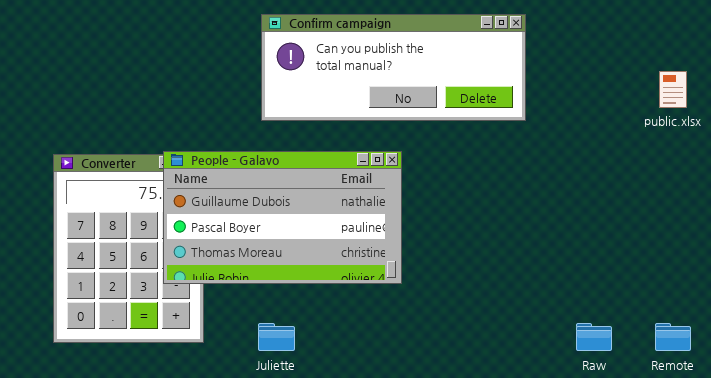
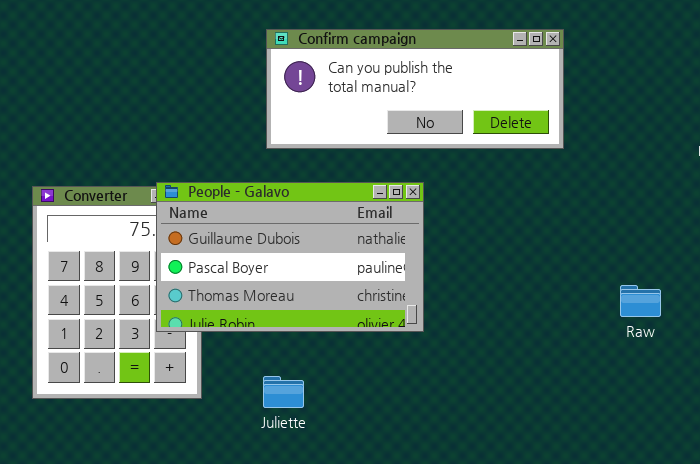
Raw: [576,323,612,351] -> [620,285,661,317], moved

